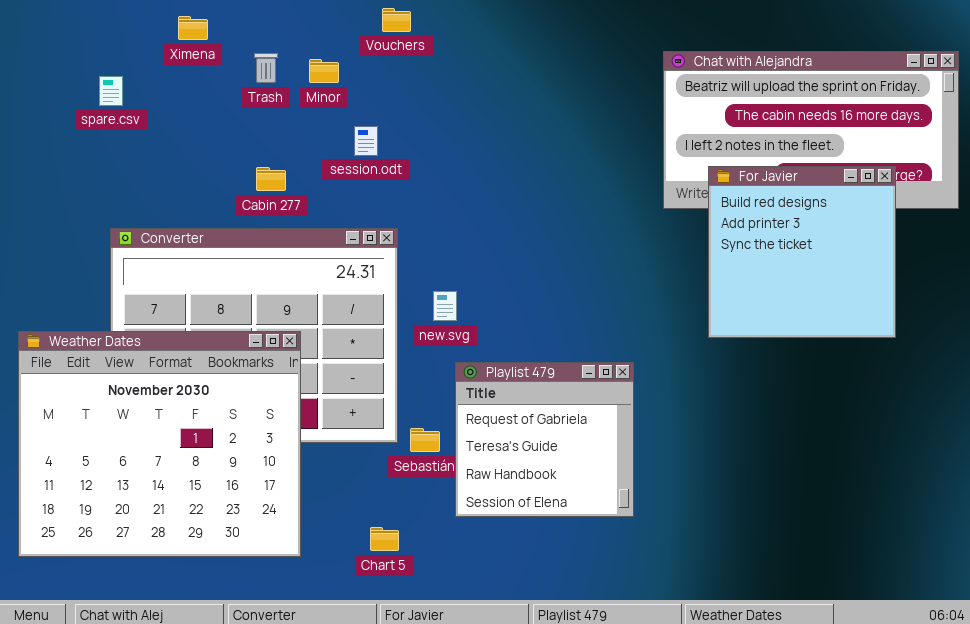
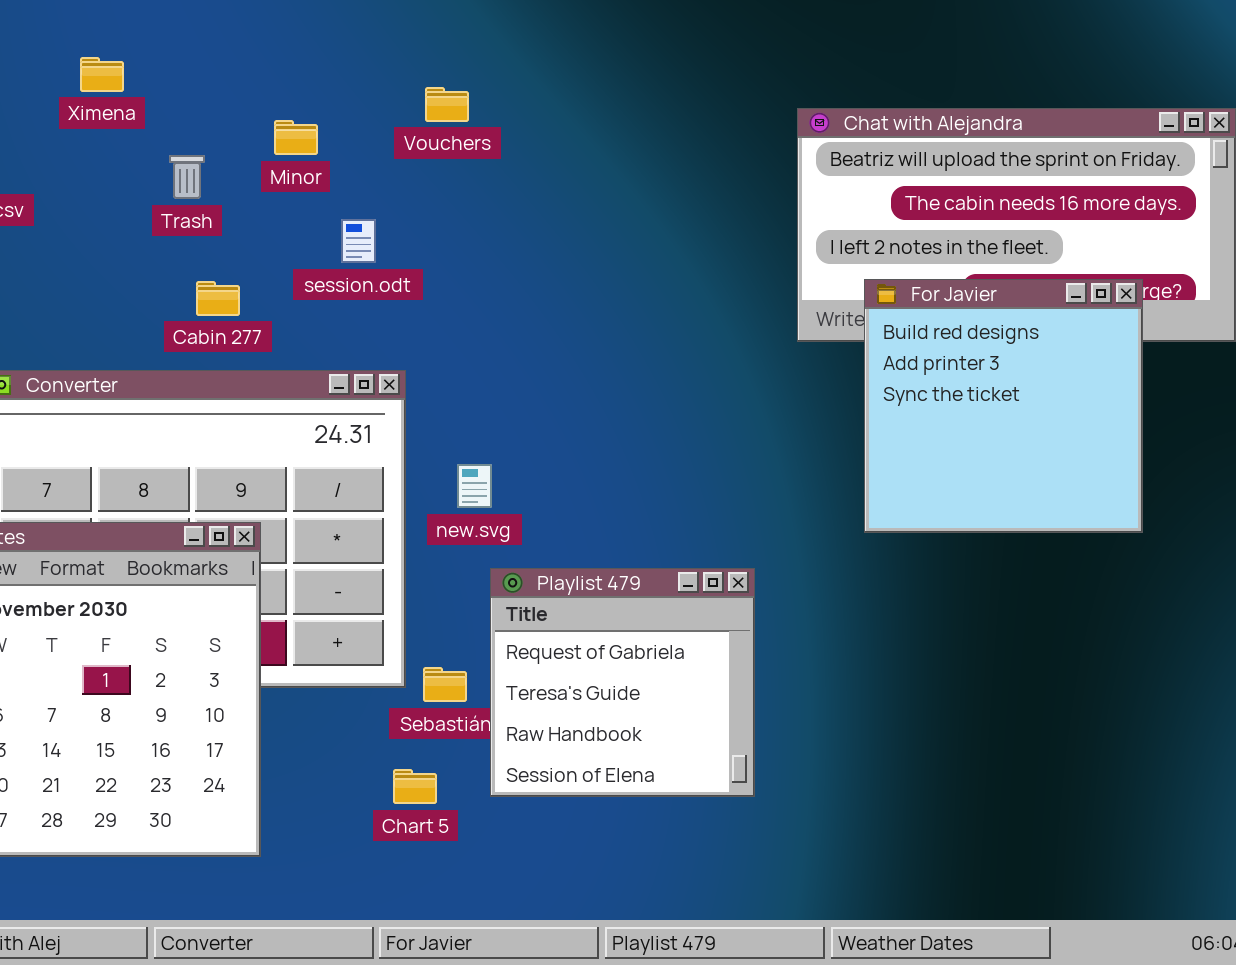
Vouchers: [382,8,411,32] -> [425,87,469,122], moved
Trash: [254,53,278,83] -> [169,155,205,199], moved
Chart 5: [370,527,399,551] -> [393,769,437,804], moved

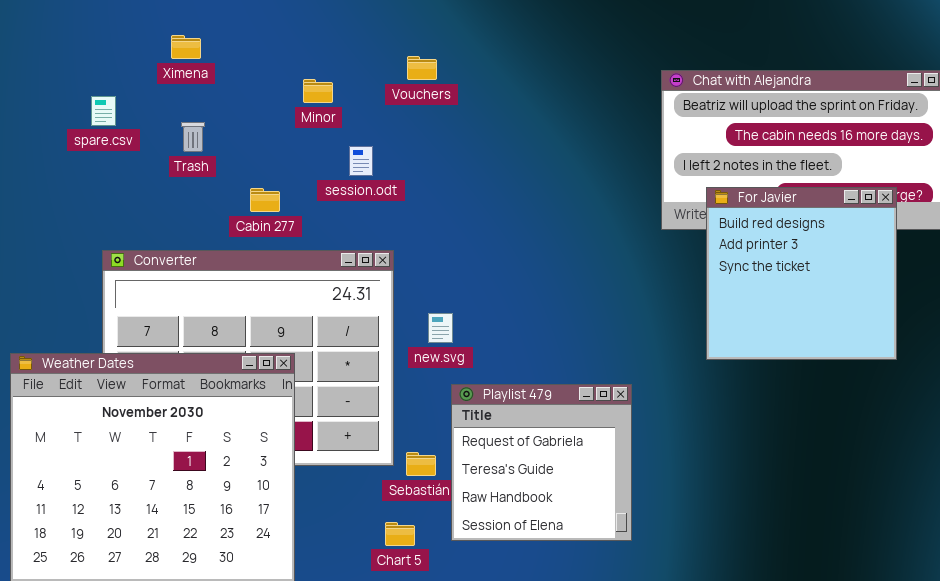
Trash: [169,155,205,199] -> [181,122,205,152], moved

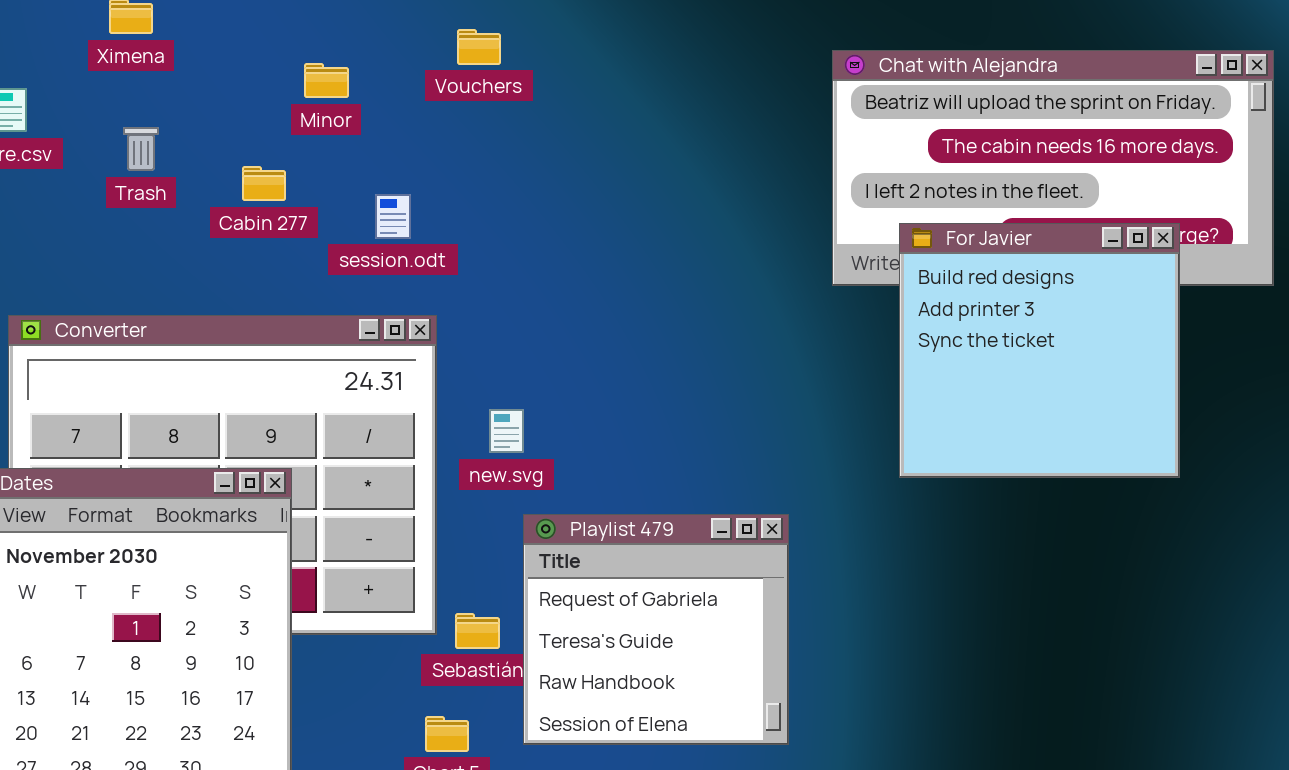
session.odt: [349,146,373,176] -> [375,194,411,239], moved
Cabin 277: [250,188,280,212] -> [242,166,286,201], moved

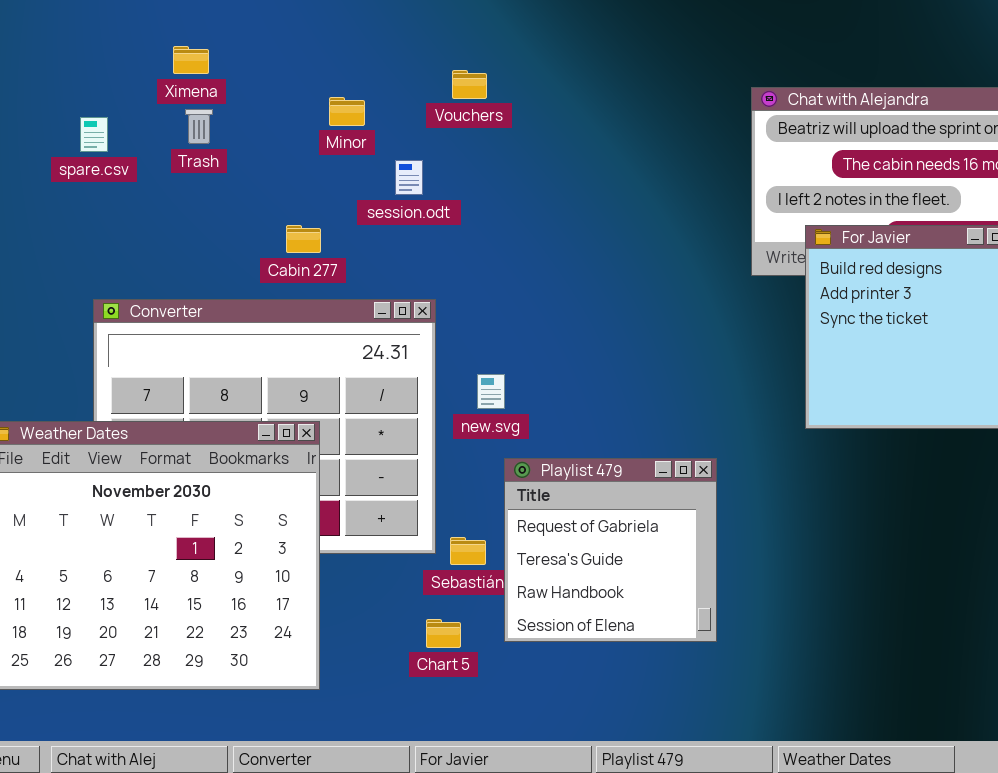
Trash: [123,127,159,171] -> [185,109,213,144], moved
Cabin 277: [242,166,286,201] -> [286,225,321,253], moved
session.odt: [375,194,411,239] -> [395,160,423,195], moved

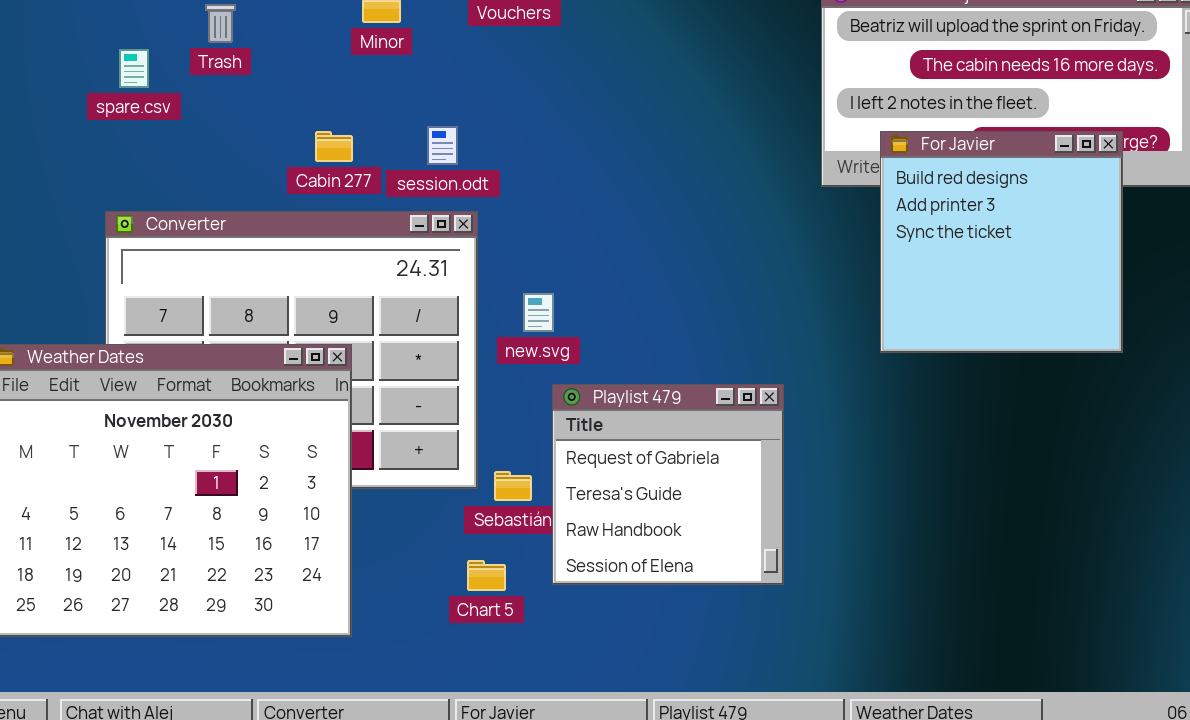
spare.csv: [80,117,108,152] -> [119,49,149,88], moved
session.odt: [395,160,423,195] -> [427,126,458,165], moved

